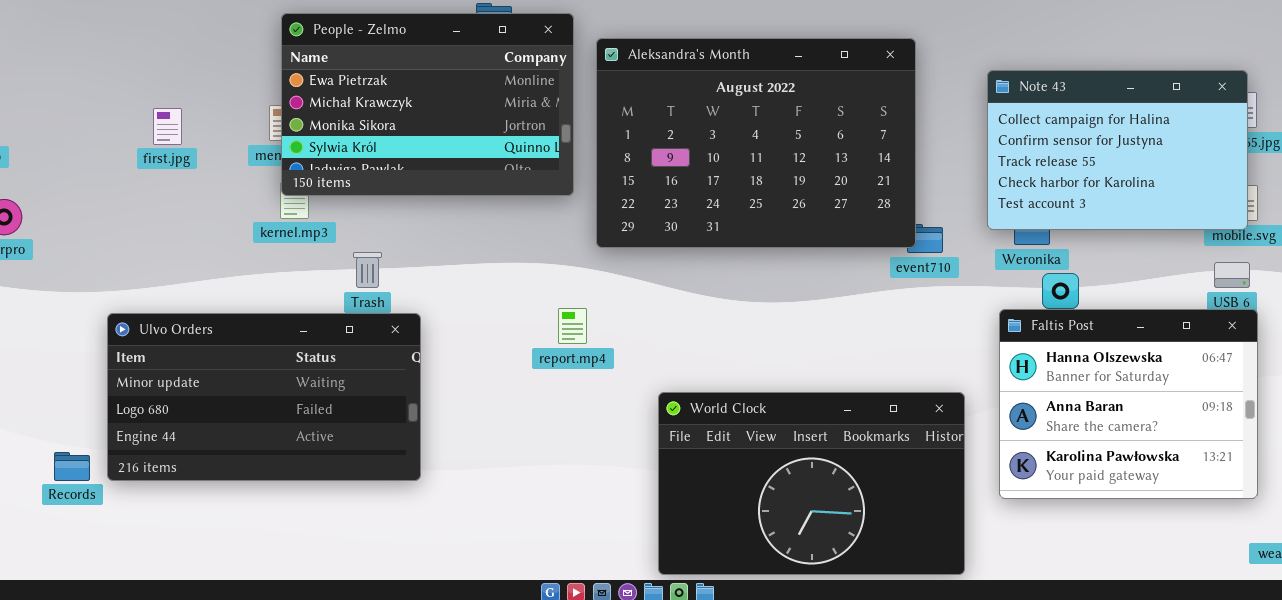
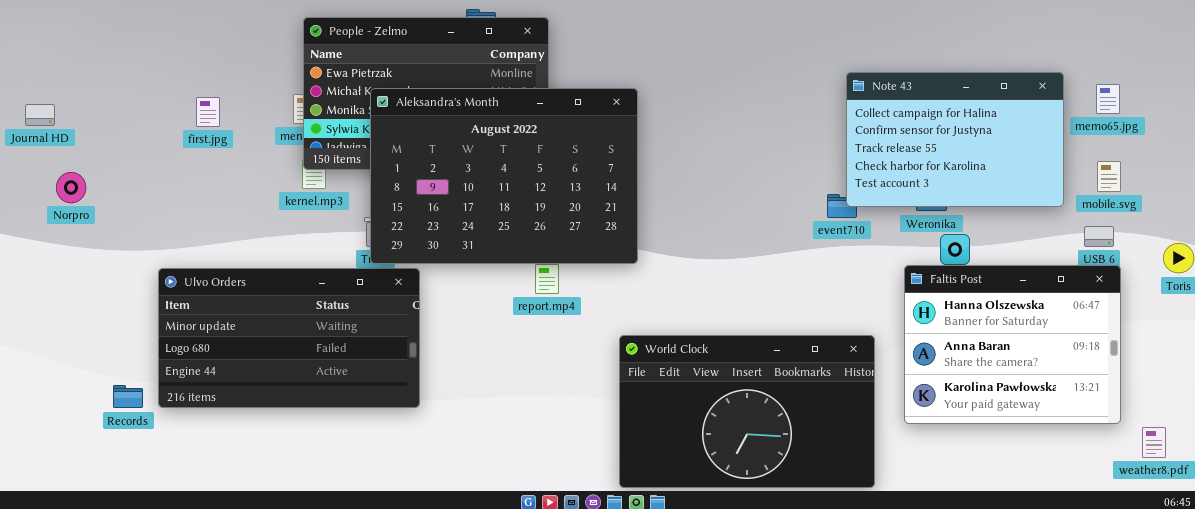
Aleksandra's Month: [596,38,916,248] -> [370,88,638,264], moved
Note 43: [987,70,1248,230] -> [846,72,1064,207], moved

